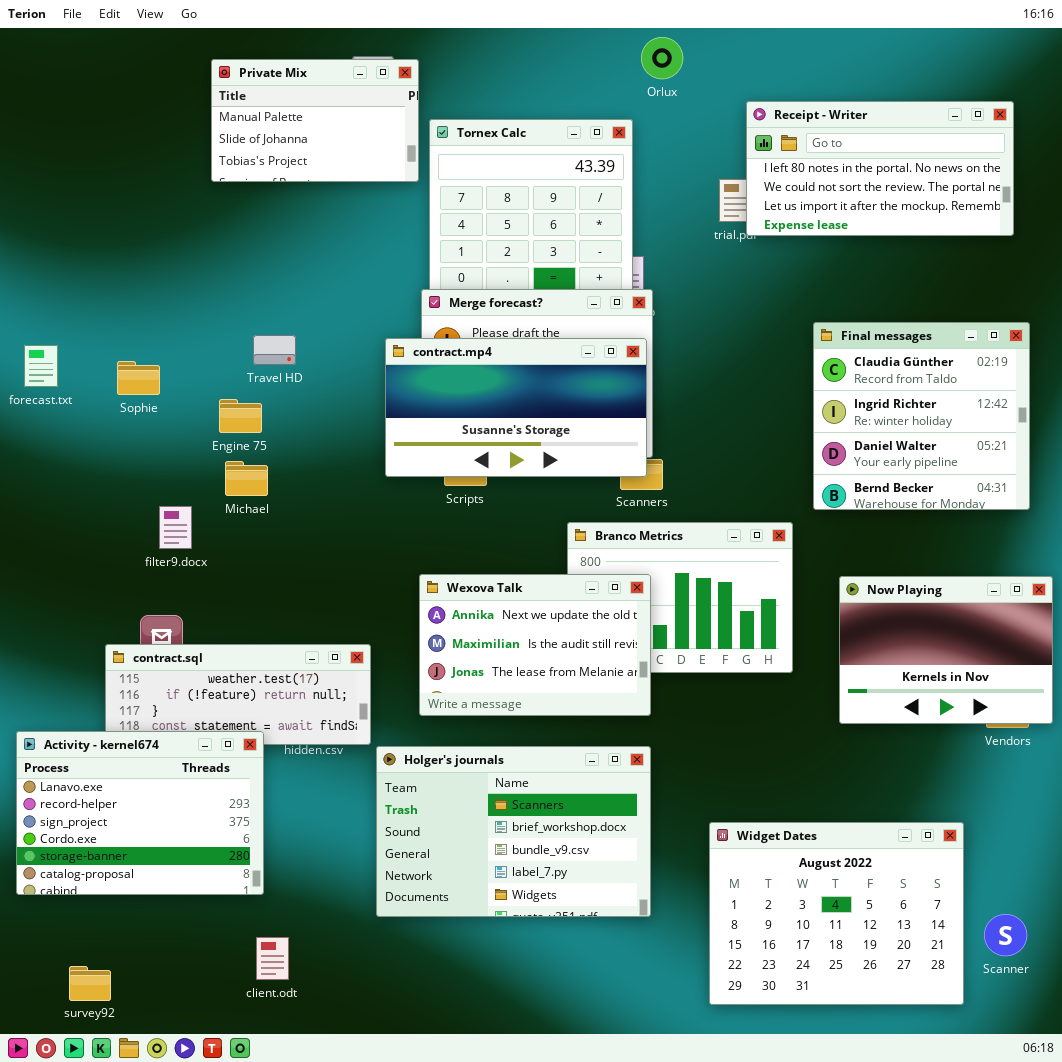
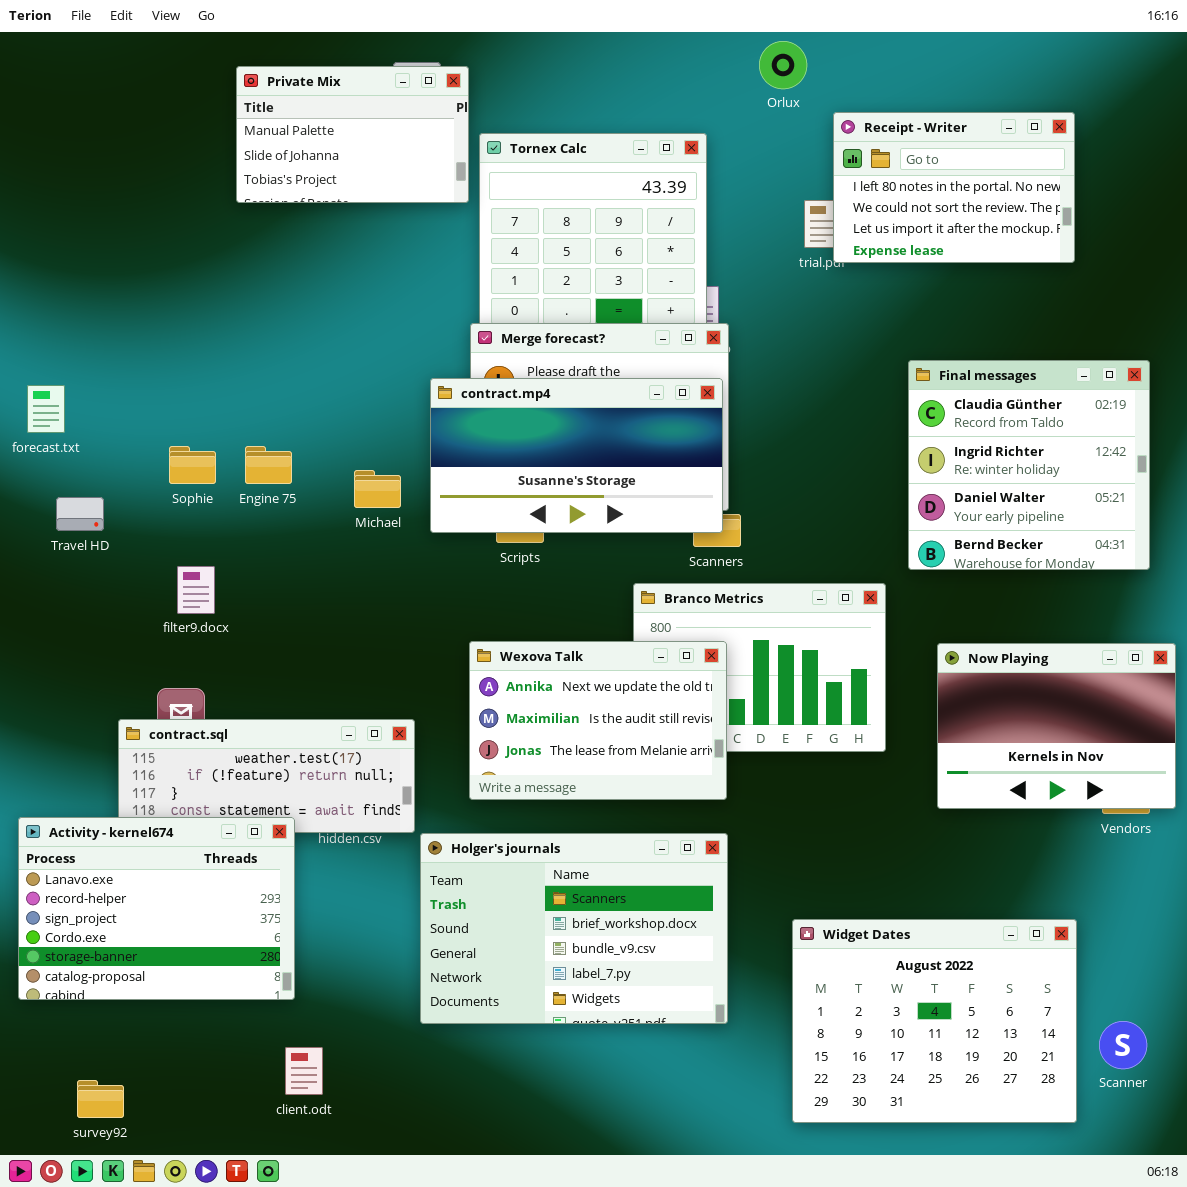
Orlux: [641,37,683,79] -> [759,41,807,89], moved
Receipt - Writer: [746,101,1014,236] -> [833,112,1075,263], resized
Travel HD: [253,335,296,365] -> [56,497,104,531], moved
Sophie: [117,361,160,395] -> [169,446,216,484], moved
Michael: [225,461,268,496] -> [354,470,401,508], moved

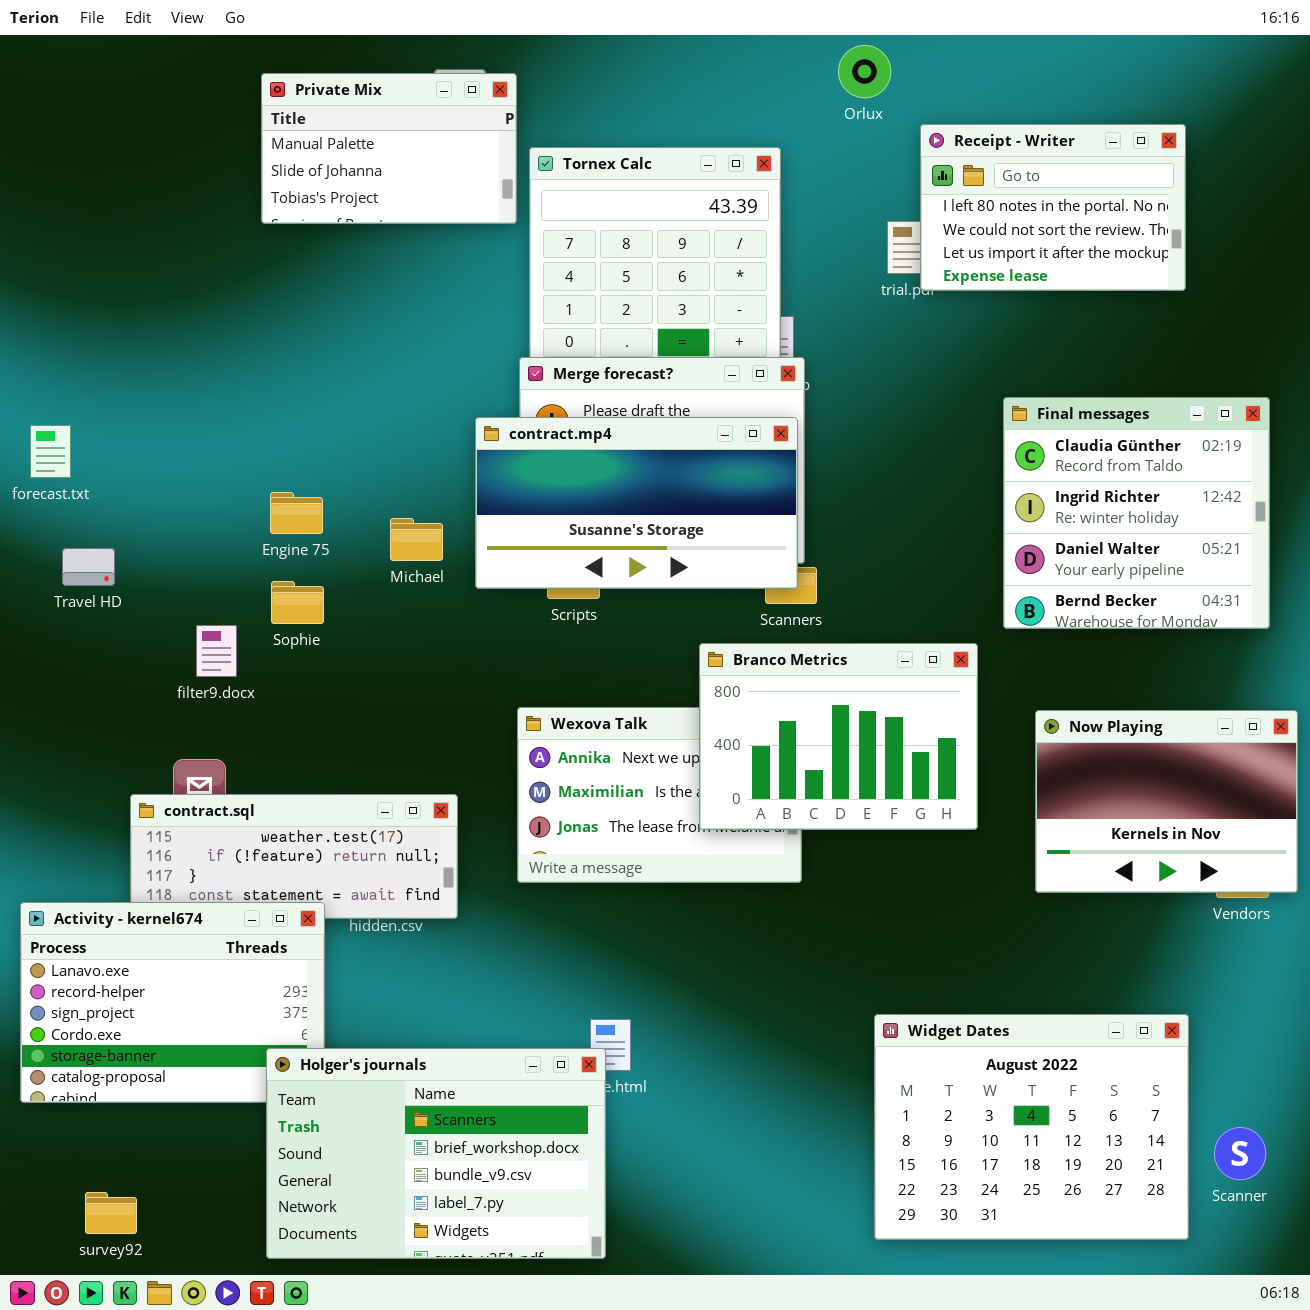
Sophie: [169,446,216,484] -> [271,581,324,624], moved
Branco Metrics: [633,583,886,752] -> [699,643,978,830], raised
Holger's journals: [420,833,728,1024] -> [266,1048,606,1259], moved

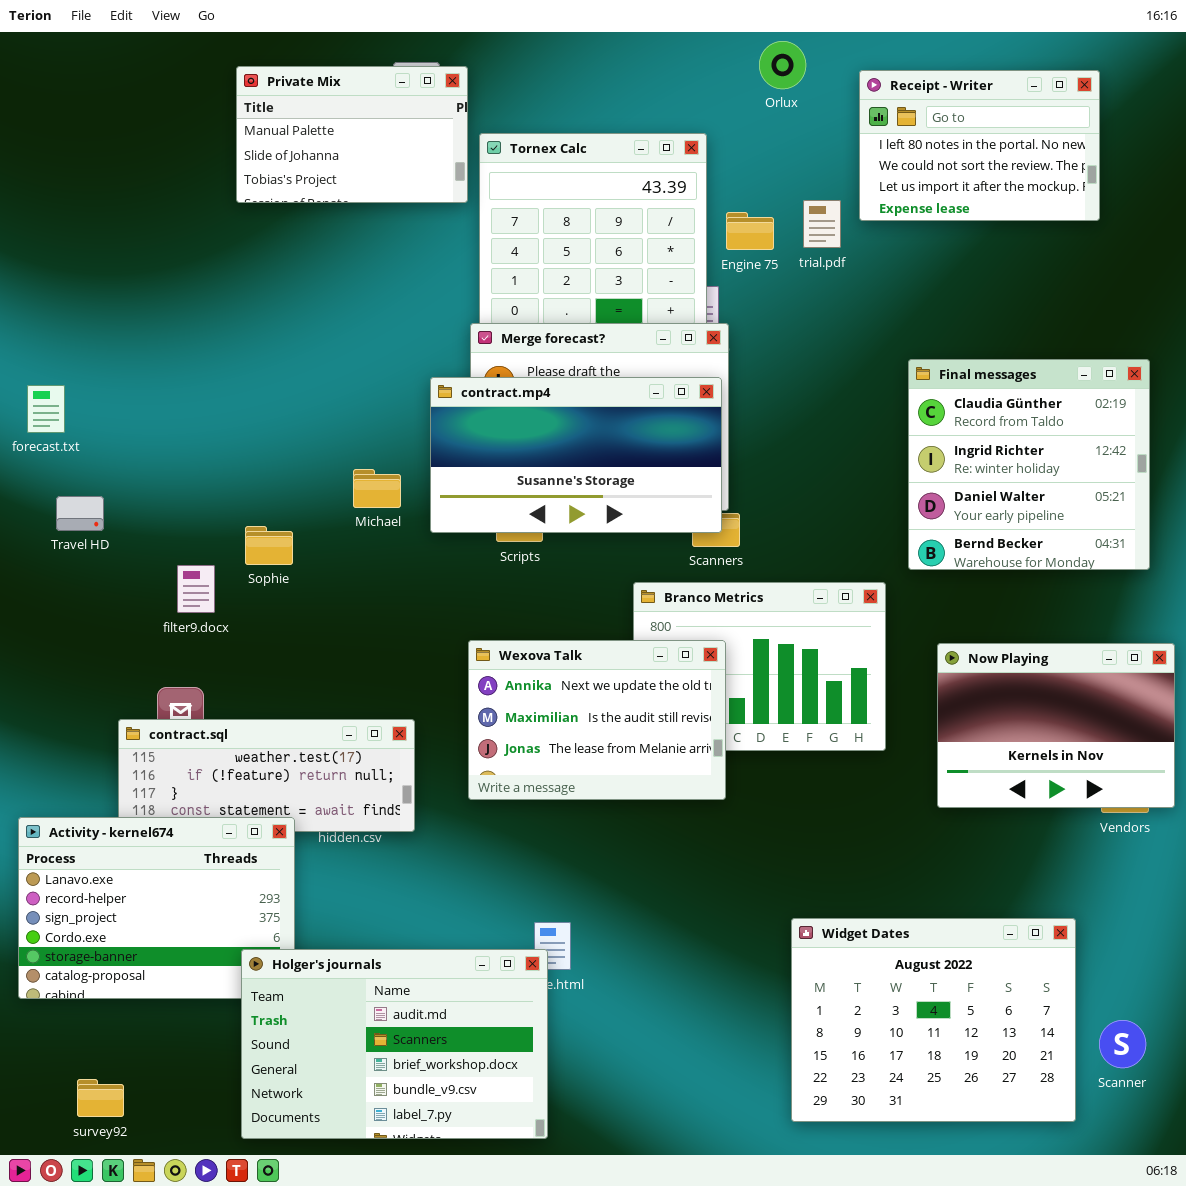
Receipt - Writer: [920,124,1186,291] -> [859,70,1100,221], moved
Engine 75: [270,492,323,534] -> [726,212,774,250], moved
Wexova Talk: [517,707,802,883] -> [468,640,726,800], raised
Holger's journals: [266,1048,606,1259] -> [241,949,548,1139], scrolled up 1 row

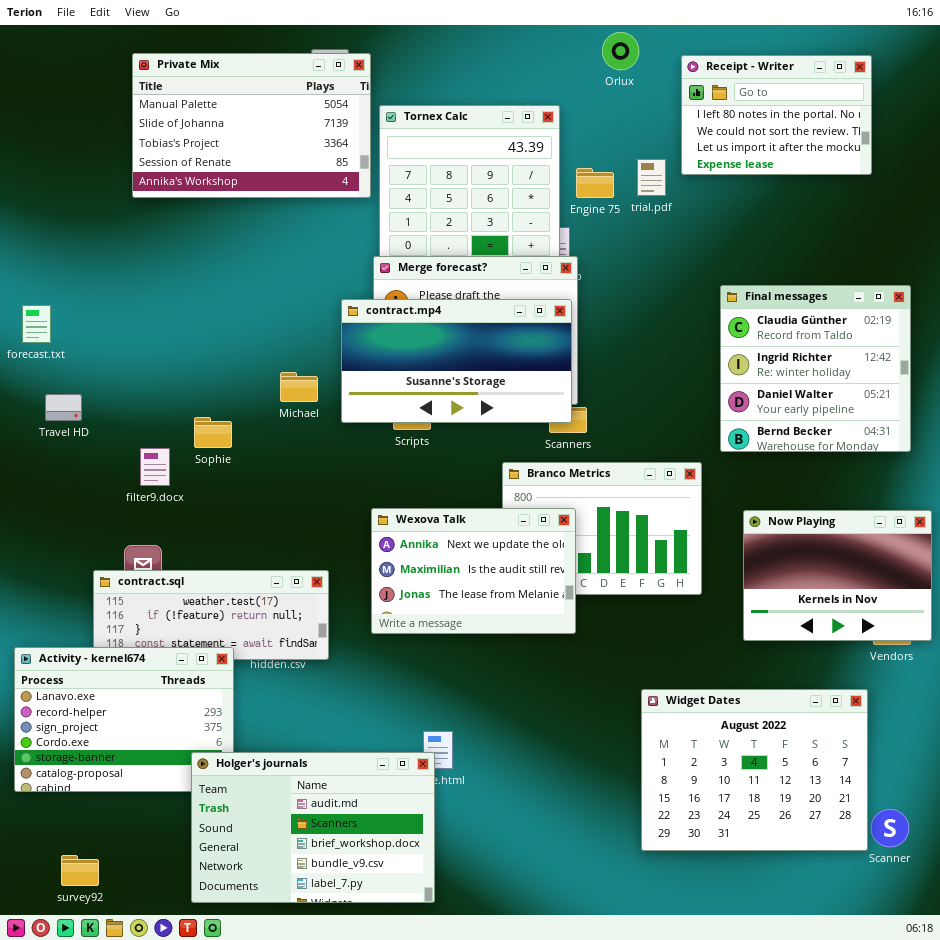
Private Mix: [236,66,468,203] -> [132,53,371,198], resized
Widget Dates: [791,918,1076,1122] -> [641,689,868,851], moved

